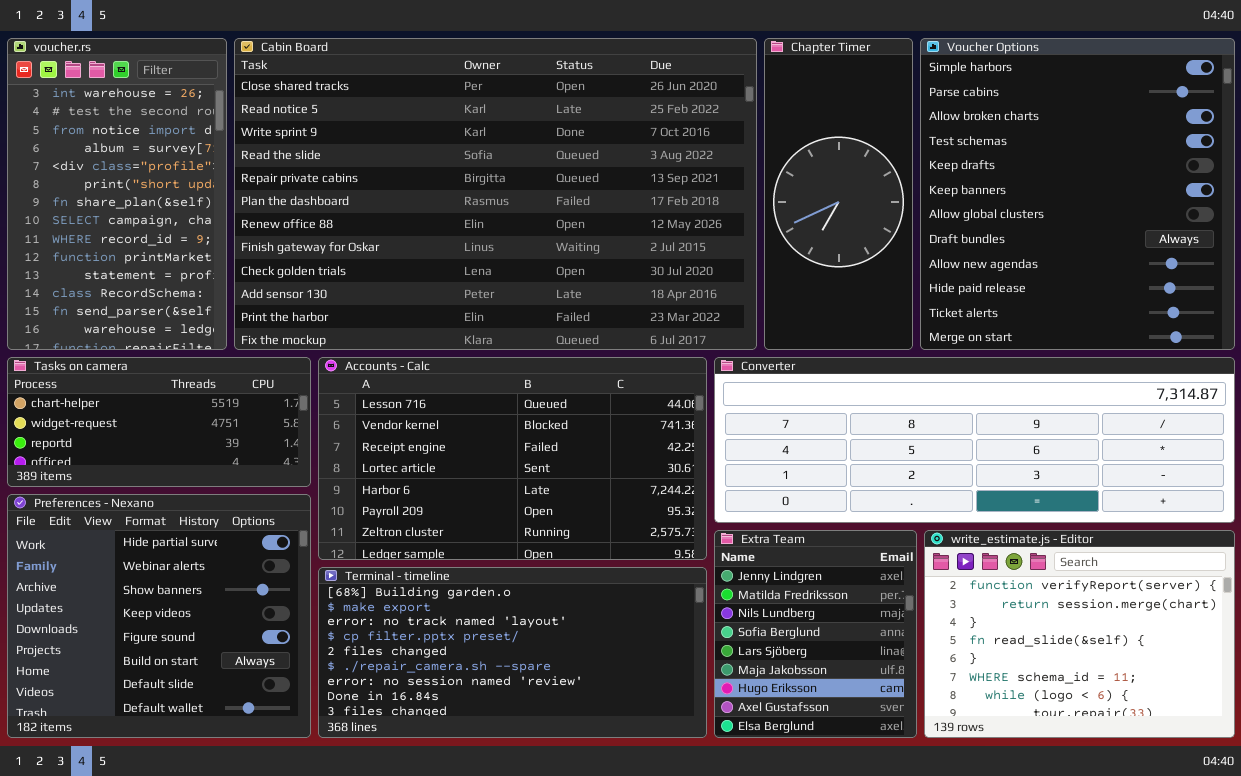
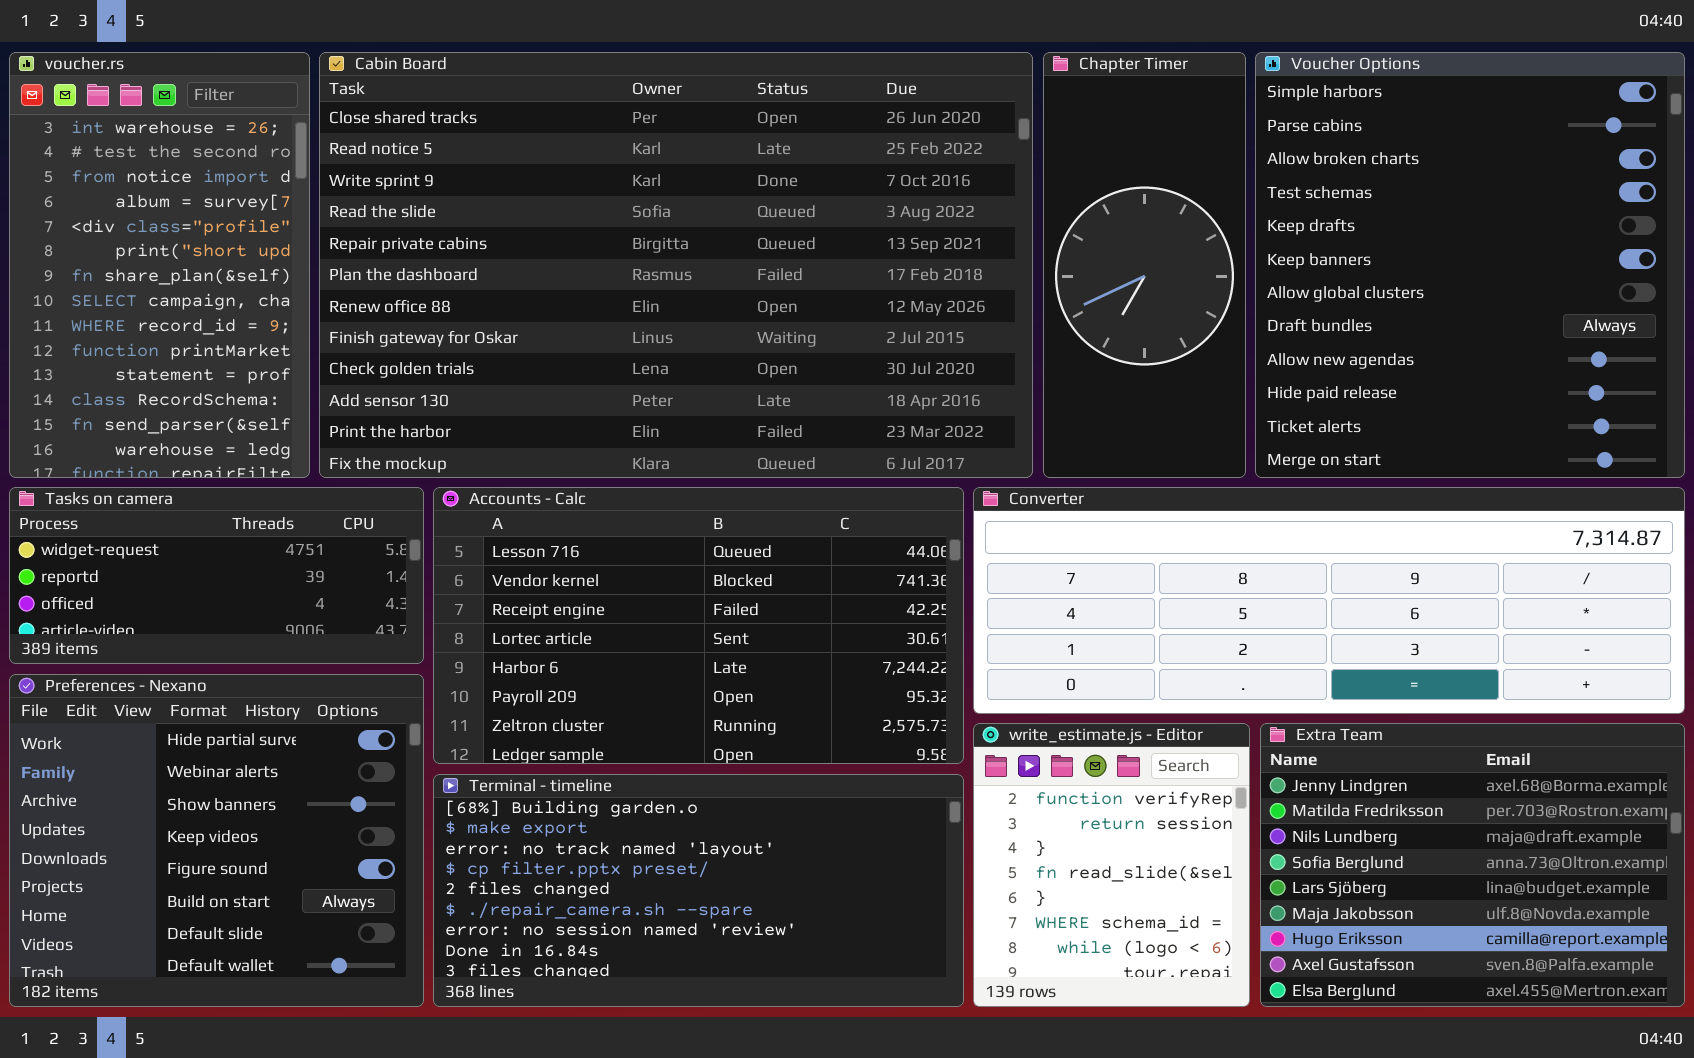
Tasks on camera: [7,357,311,487] -> [9,487,424,664], scrolled down 1 row
Extra Team: [714,530,917,738] -> [1260,723,1685,1007], moved, resized
write_estimate.js - Editor: [924,530,1235,738] -> [973,723,1250,1007], moved, resized

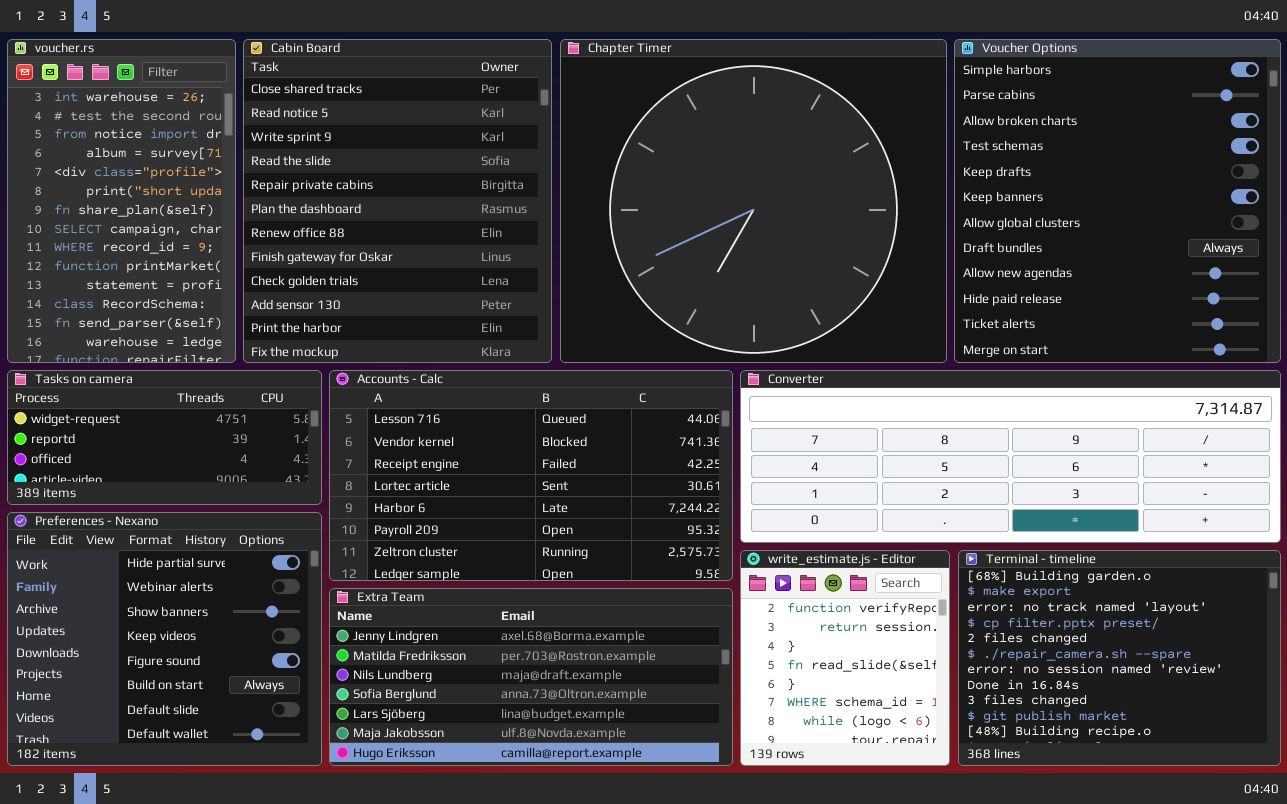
Cabin Board: [319,52,1033,478] -> [243,39,552,363], resized
Chapter Timer: [1043,52,1246,478] -> [560,39,947,363], resized
Extra Team: [1260,723,1685,1007] -> [329,588,733,766], moved, resized
Terminal - timeline: [433,774,964,1007] -> [958,550,1281,766], moved, resized

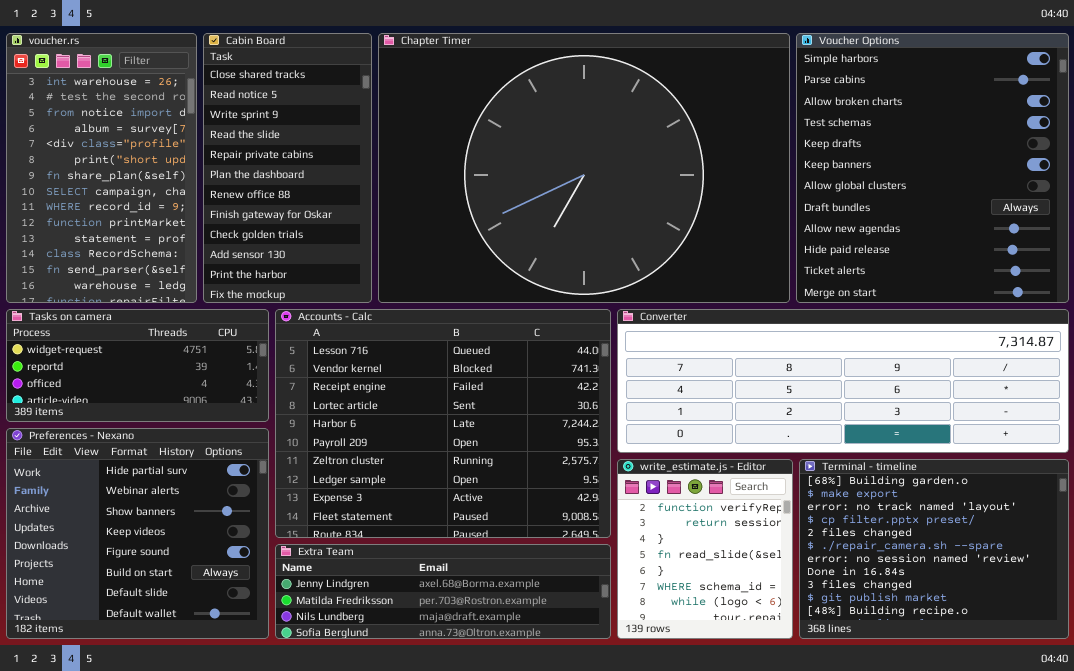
Cabin Board: [243,39,552,363] -> [203,33,372,303], resized
Chapter Timer: [560,39,947,363] -> [378,33,790,303], resized
Accounts - Calc: [329,370,733,581] -> [275,309,611,538], resized
Extra Team: [329,588,733,766] -> [275,544,611,639], resized

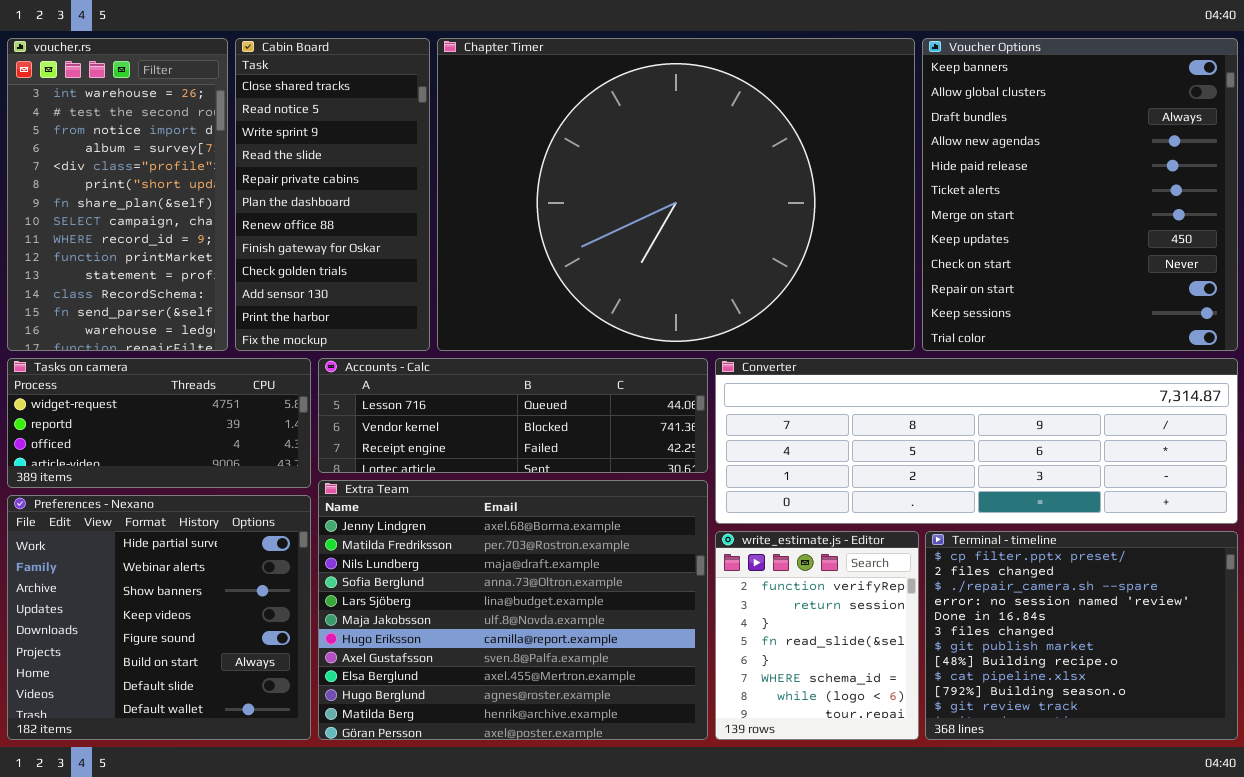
Voucher Options: [796,33,1069,303] -> [922,38,1238,351], scrolled down 5 rows
Accounts - Calc: [275,309,611,538] -> [318,358,708,473], resized
Terminal - timeline: [799,459,1069,639] -> [925,531,1238,740], scrolled down 3 rows
Extra Team: [275,544,611,639] -> [318,480,708,740], resized

